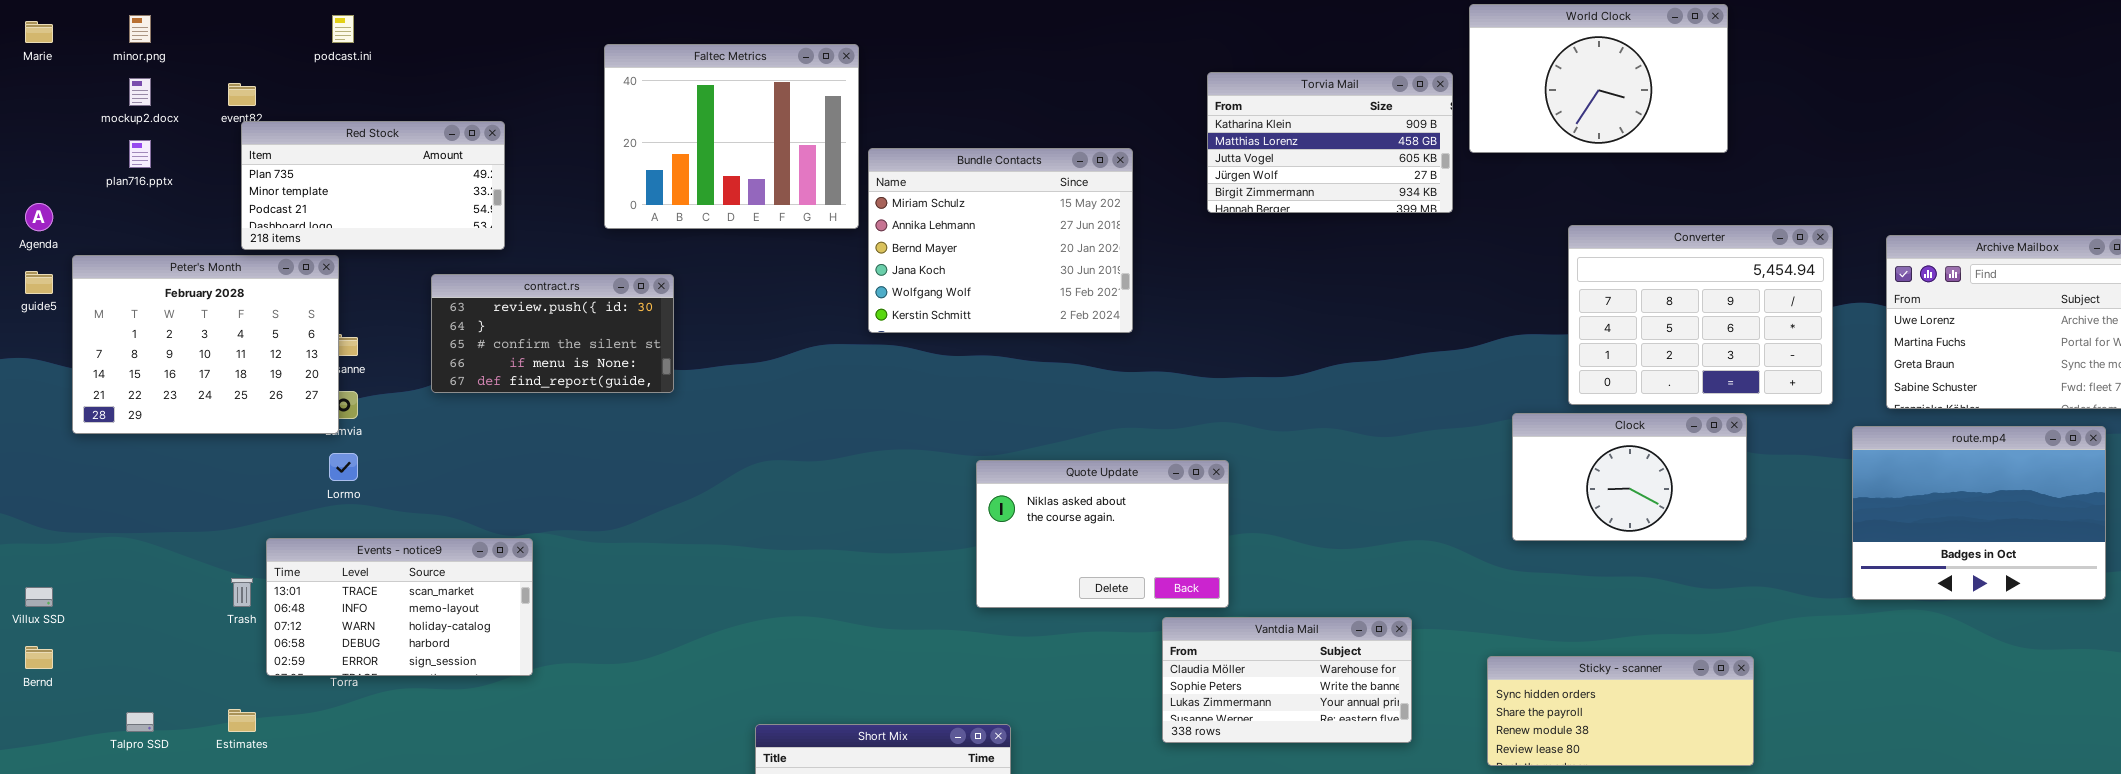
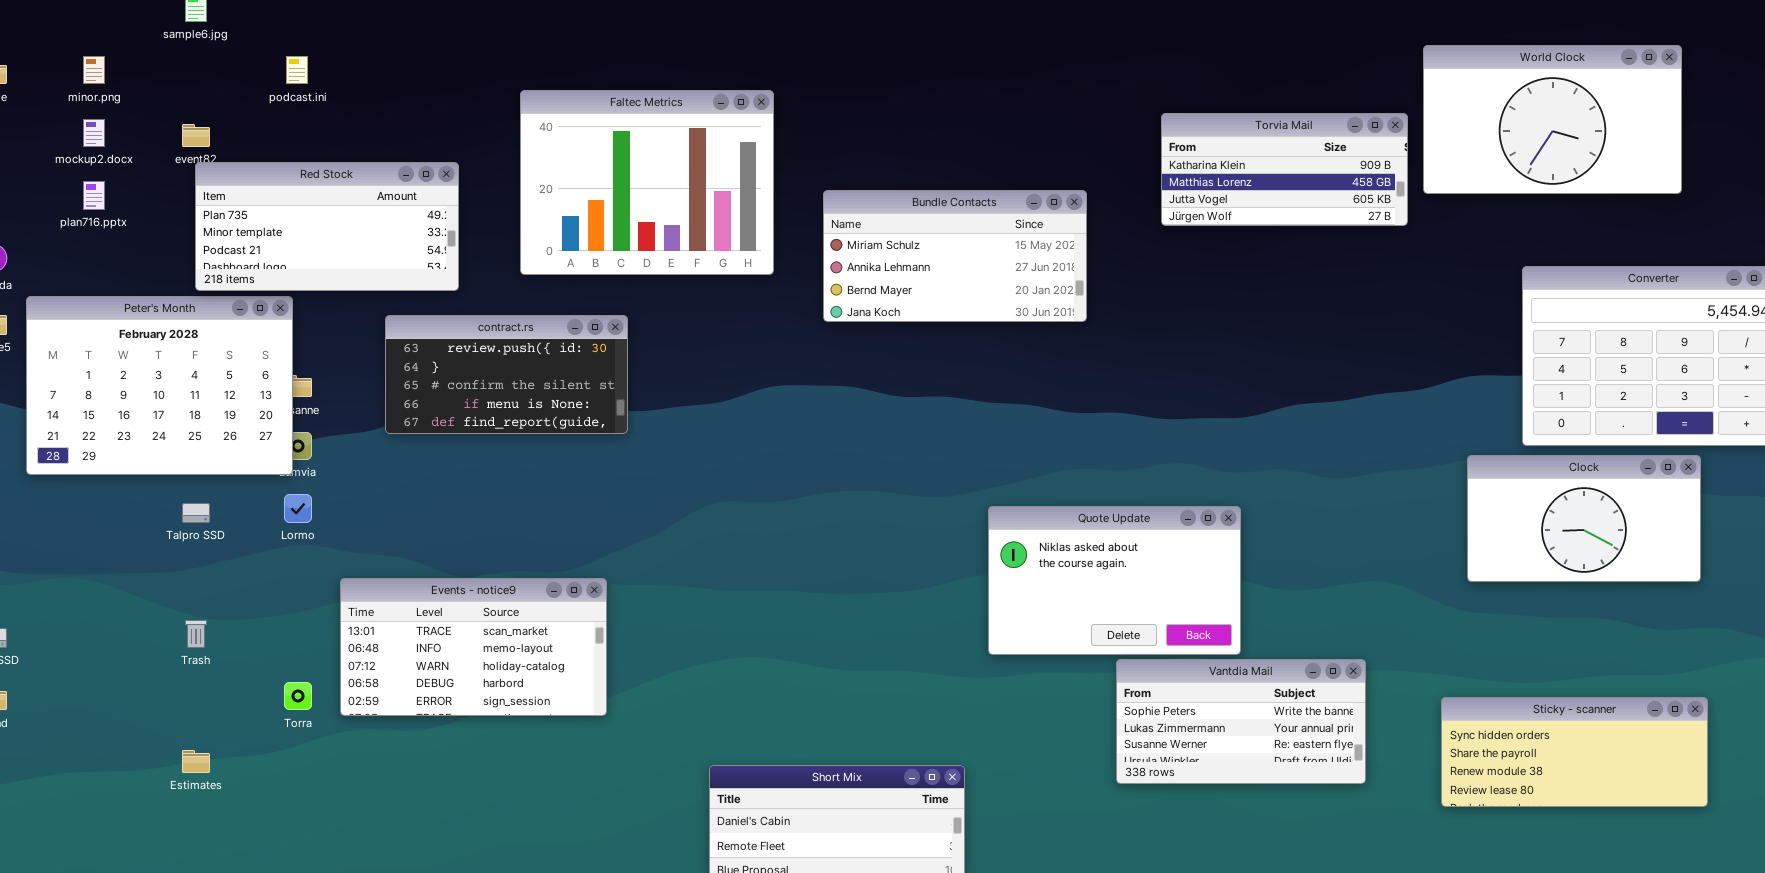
Faltec Metrics: [604,44,859,229] -> [520,90,774,275], moved
Torvia Mail: [1207,72,1453,213] -> [1161,113,1408,226], resized
Bundle Contacts: [868,148,1133,333] -> [823,190,1087,322], resized
Quote Update: [976,460,1229,608] -> [988,506,1241,655], moved
Events - notice9: [266,538,533,676] -> [340,578,607,716], moved
Vantdia Mail: [1162,617,1412,743] -> [1116,659,1366,784], scrolled down 1 row
Talpro SSD: [126,712,154,732] -> [182,503,210,523], moved

